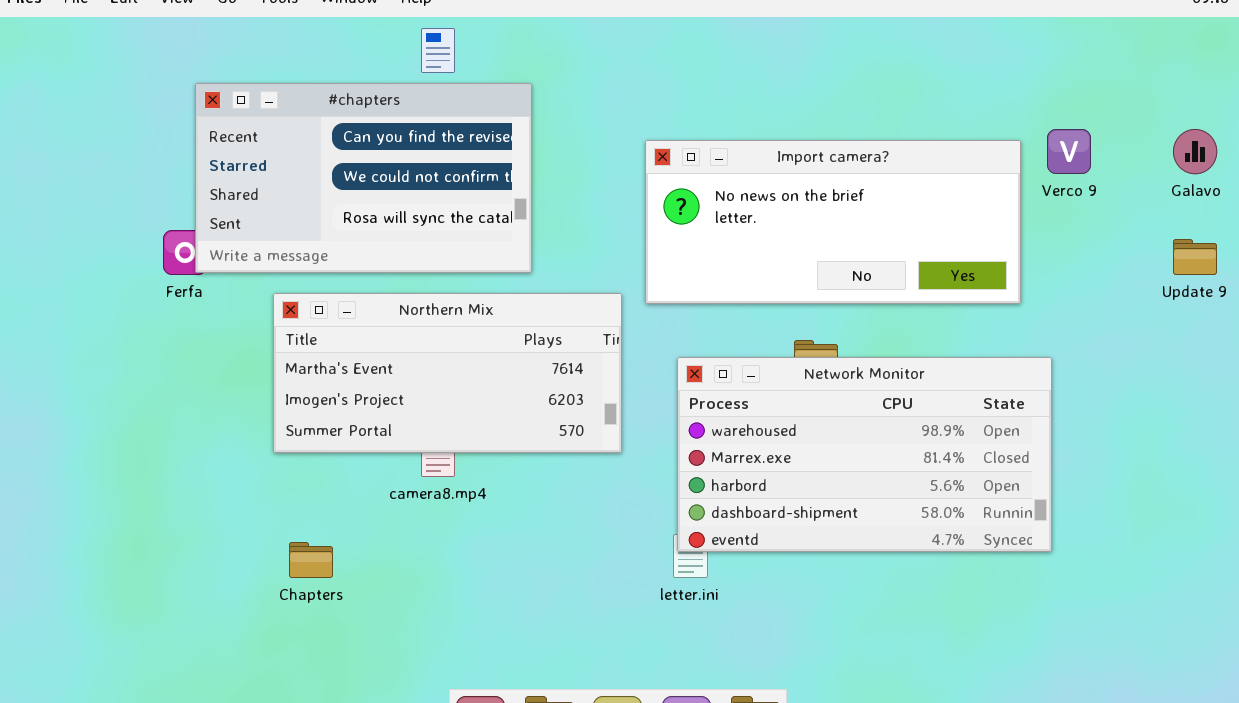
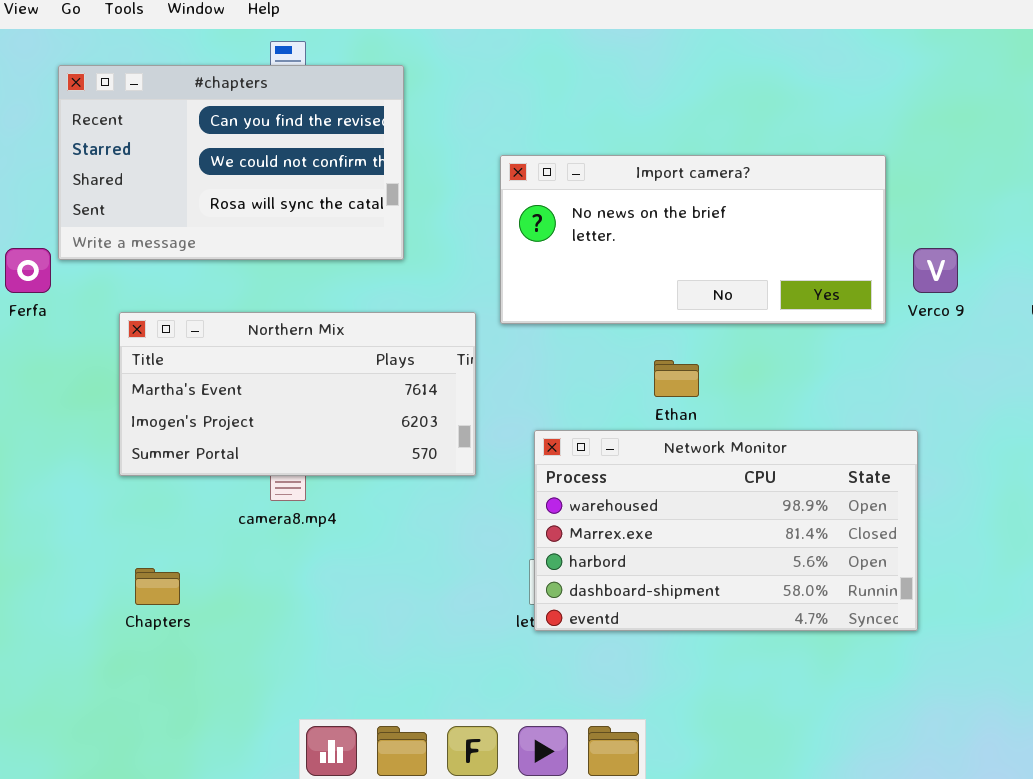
#chapters: [195,83,532,273] -> [58,65,404,260], moved
Verco 9: [1047,129,1091,174] -> [913,248,958,293], moved
Network Monitor: [677,357,1052,552] -> [534,430,918,631], moved

